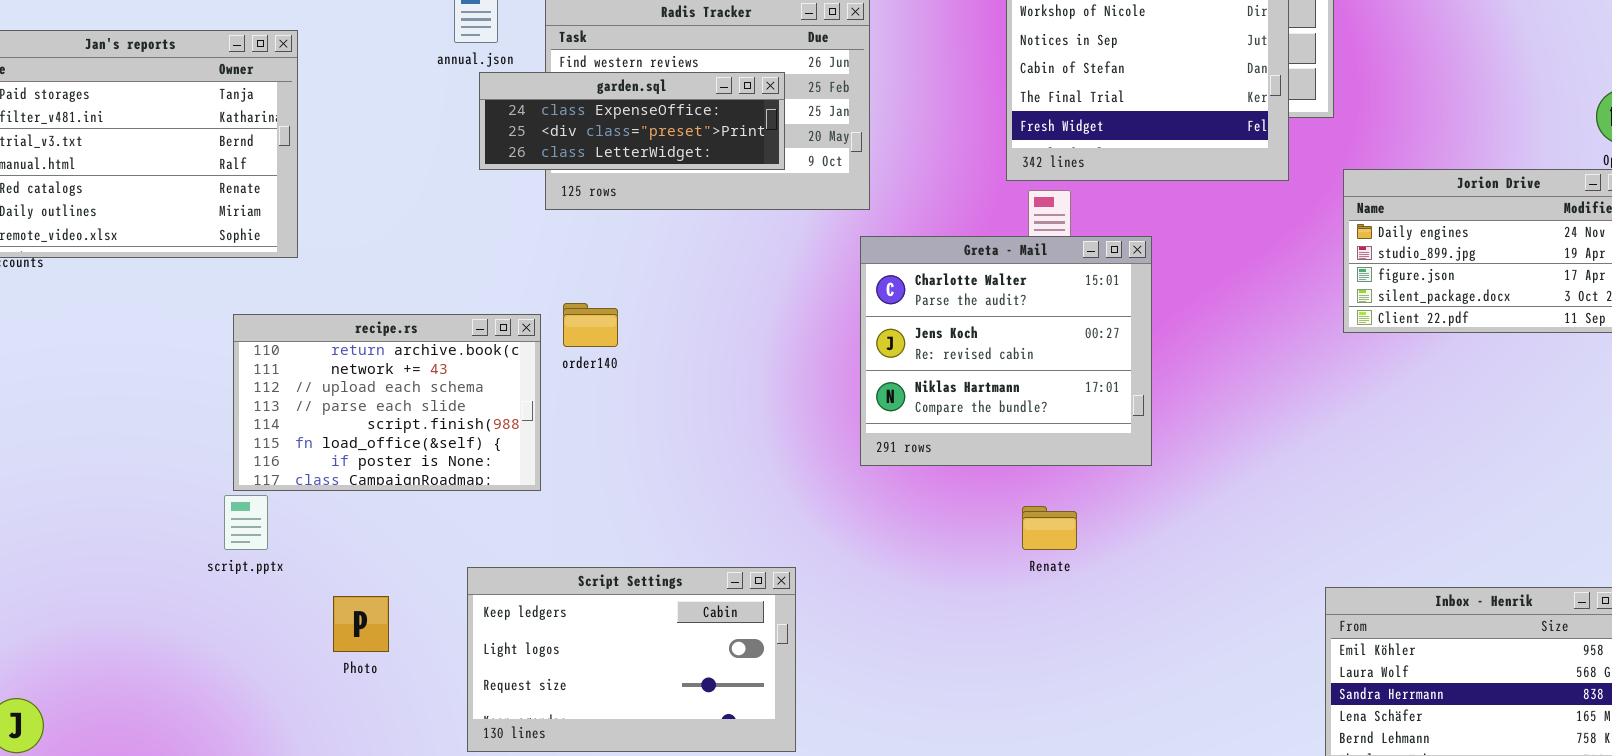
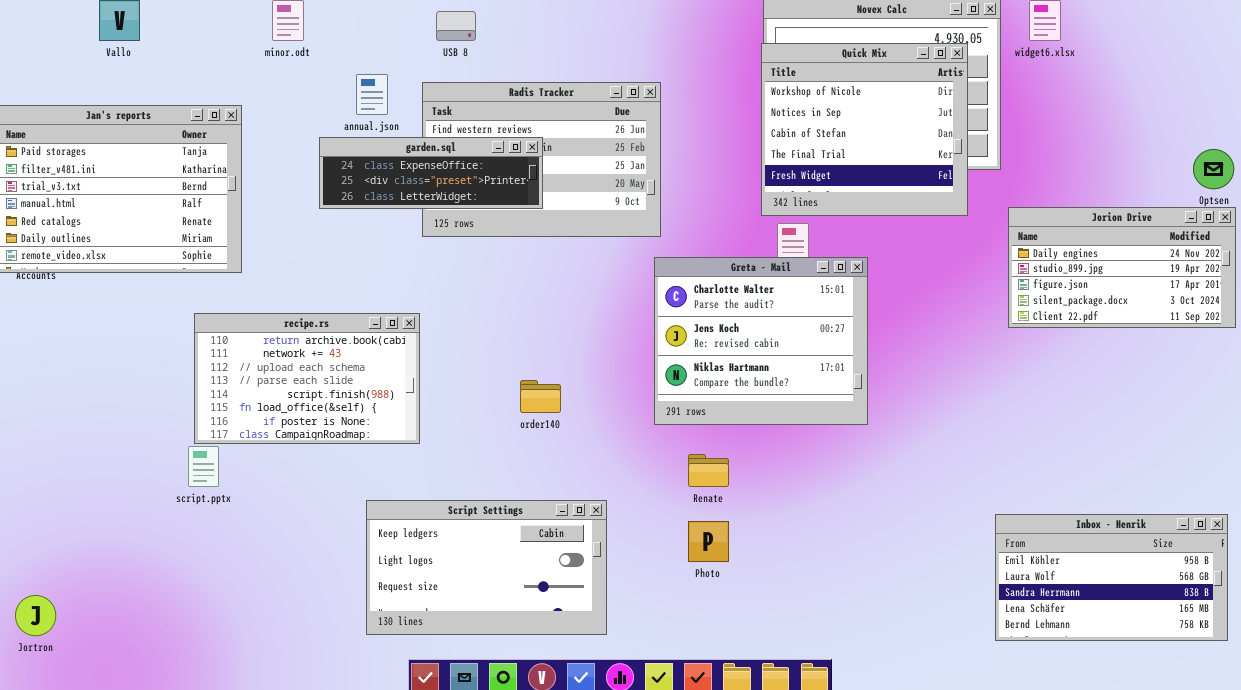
garden.sql: [479,72,785,170] -> [319,137,543,209], moved
order140: [563,303,618,347] -> [520,380,561,413], moved
Renate: [1022,506,1077,550] -> [688,454,729,487], moved
Photo: [333,596,389,652] -> [688,521,729,562], moved

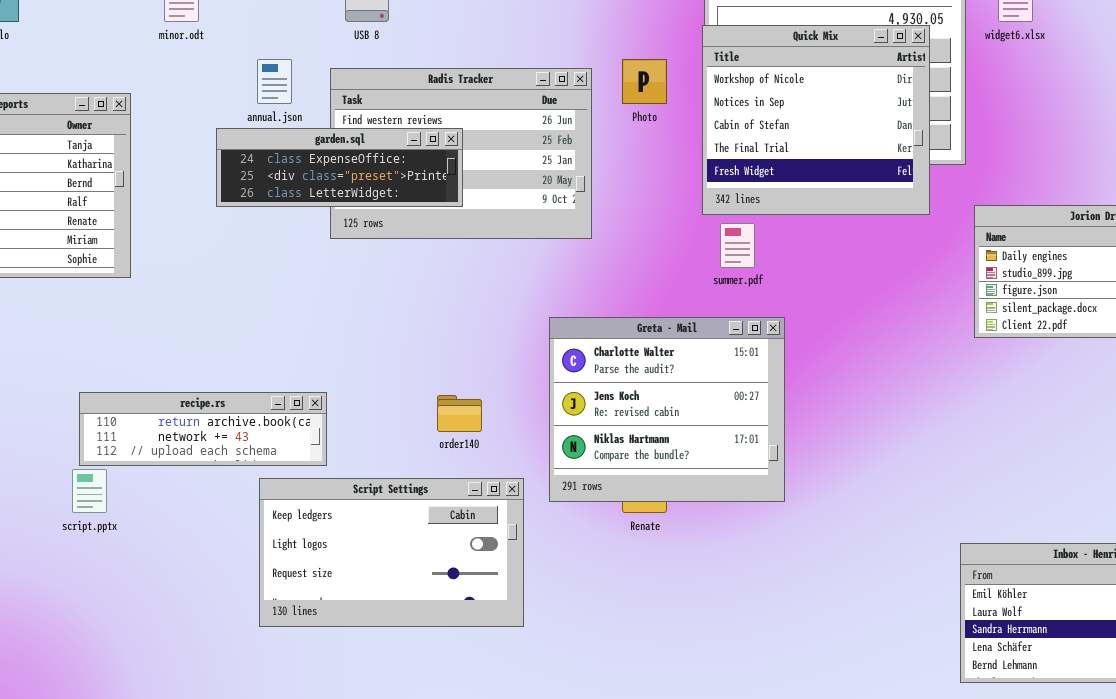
Greta - Mail: [654,257,868,425] -> [549,317,785,502], moved
recipe.rs: [194,313,420,444] -> [79,392,327,466], resized
Script Settings: [366,500,607,635] -> [259,478,524,627], moved
Photo: [688,521,729,562] -> [622,59,667,104], moved

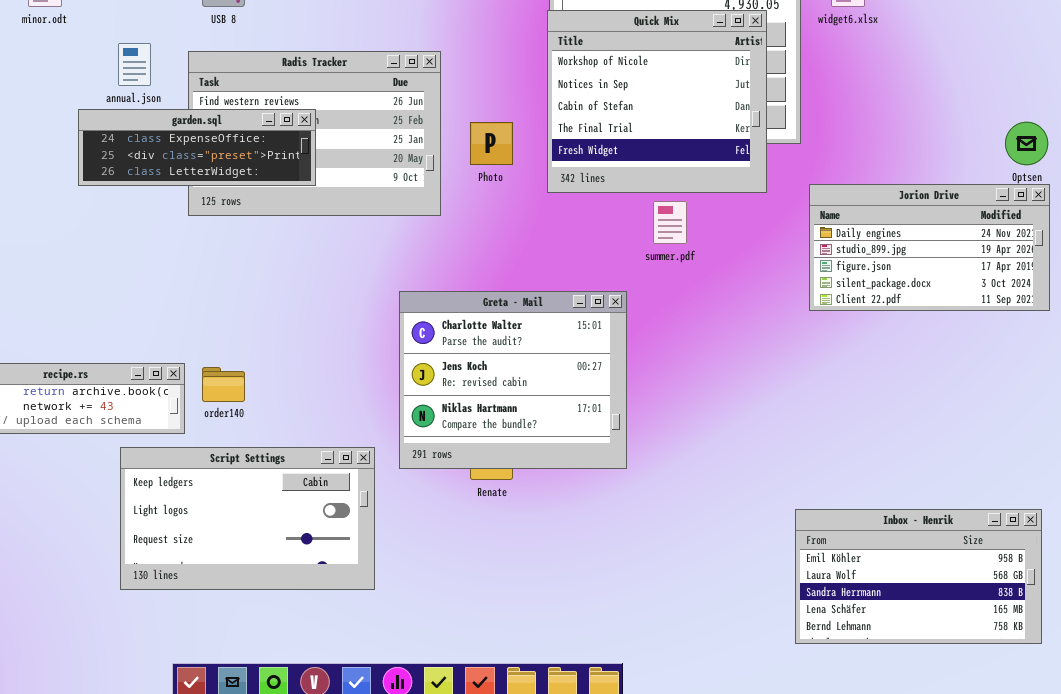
Photo: [622,59,667,104] -> [470,122,513,165], moved
summer.pdf: [720,223,755,268] -> [653,201,687,244], moved
order140: [437,395,482,432] -> [202,367,245,402], moved

